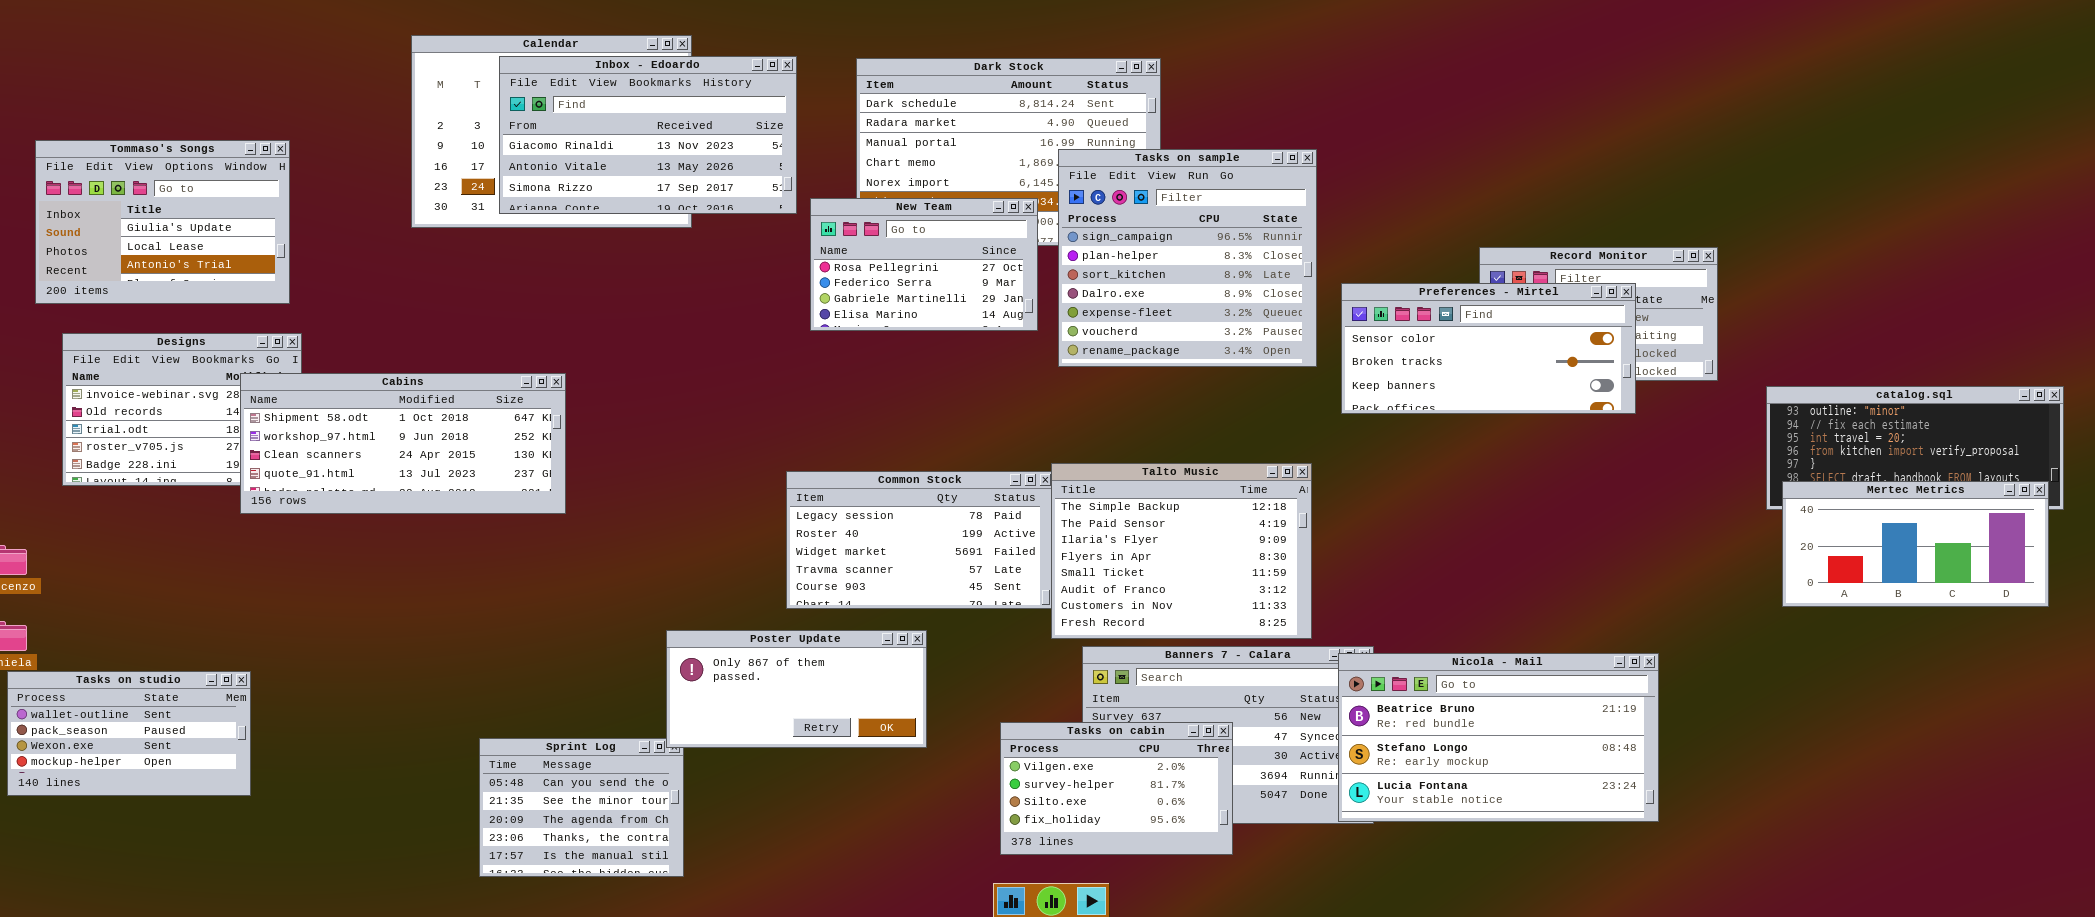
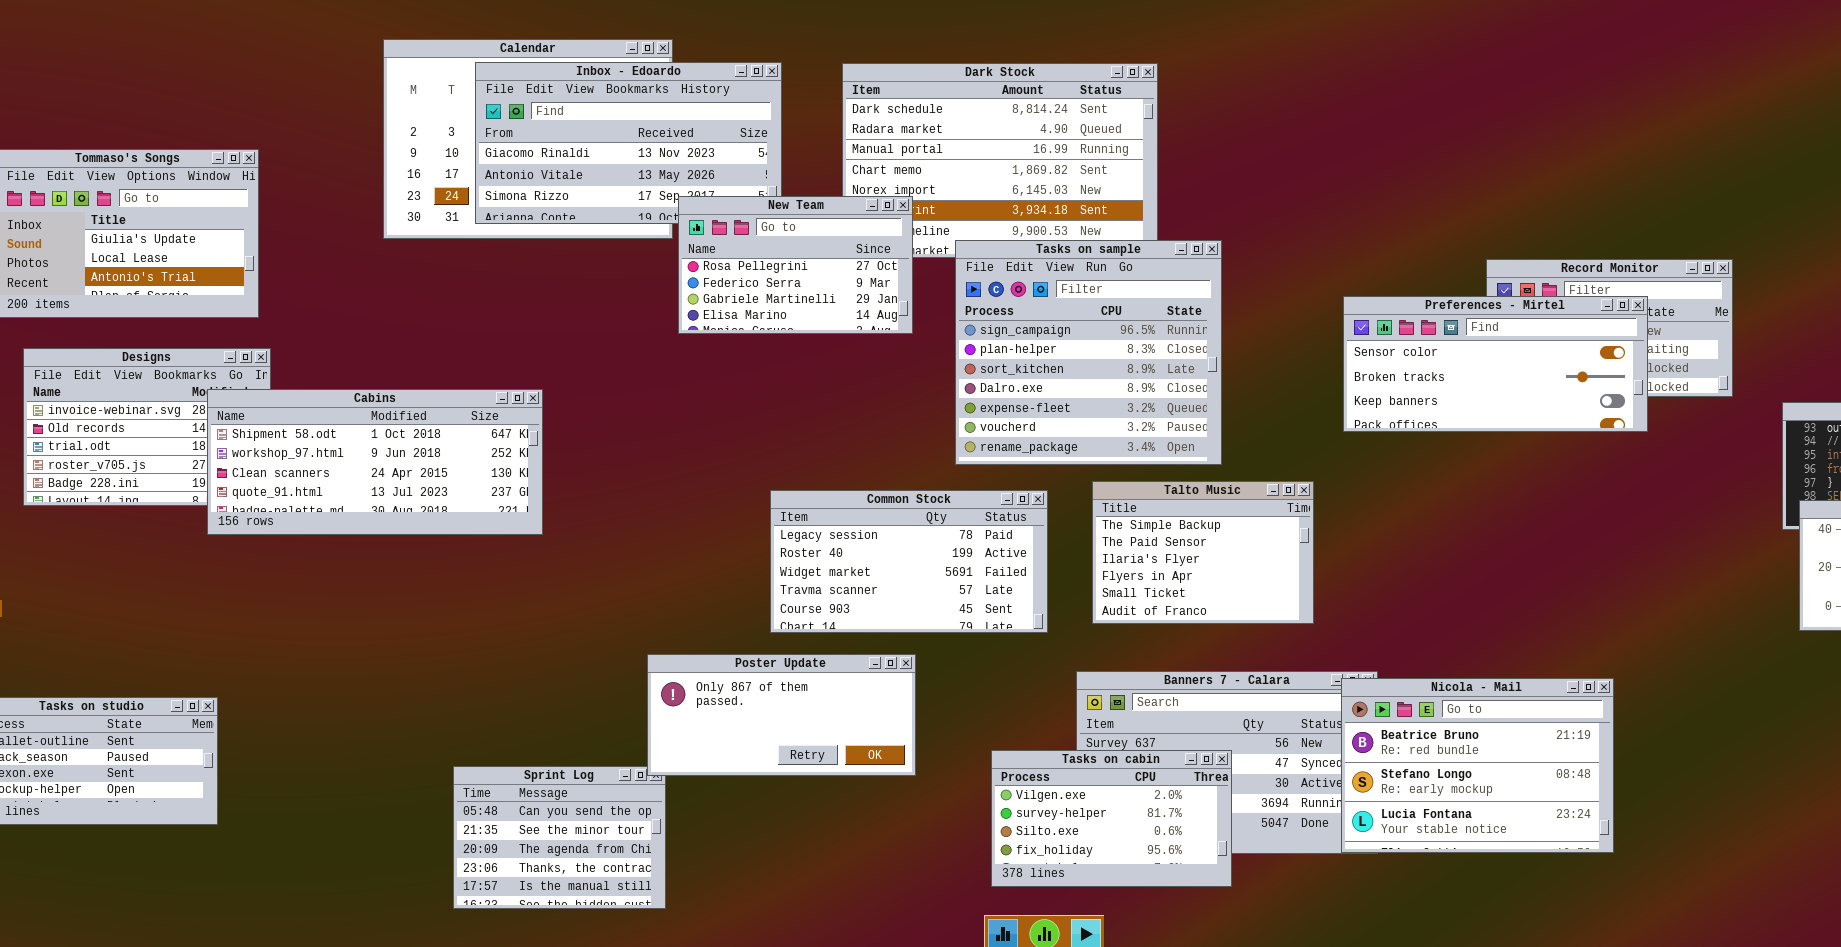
Tasks on sample: [1058,149,1317,367] -> [955,240,1222,465], moved
New Team: [810,198,1038,331] -> [678,196,913,334], moved
Talto Music: [1051,463,1312,639] -> [1092,481,1314,624], resized
Nicola - Mail: [1338,653,1659,822] -> [1341,678,1614,853], resized

